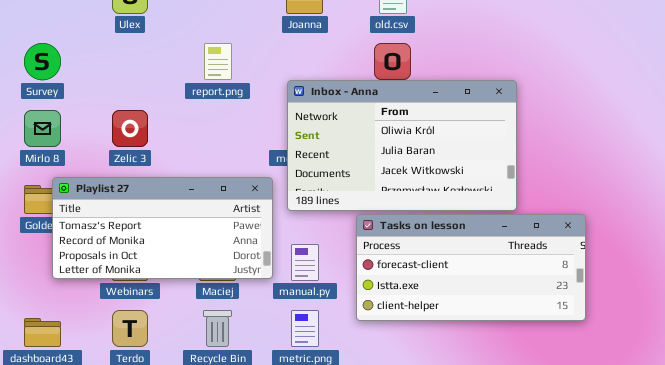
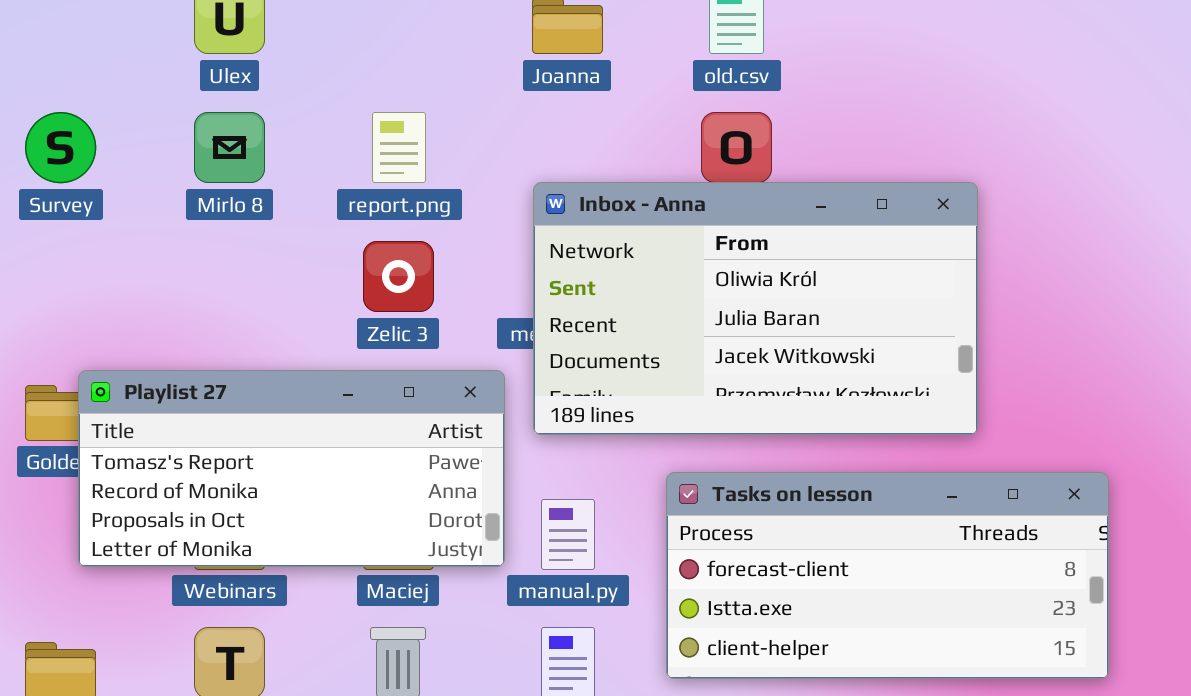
Mirlo 8: [24,110,61,147] -> [194,112,265,183], moved
Zelic 3: [112,110,148,147] -> [363,241,434,312], moved
Tasks on lesson: [356,214,586,321] -> [666,472,1109,679], moved

